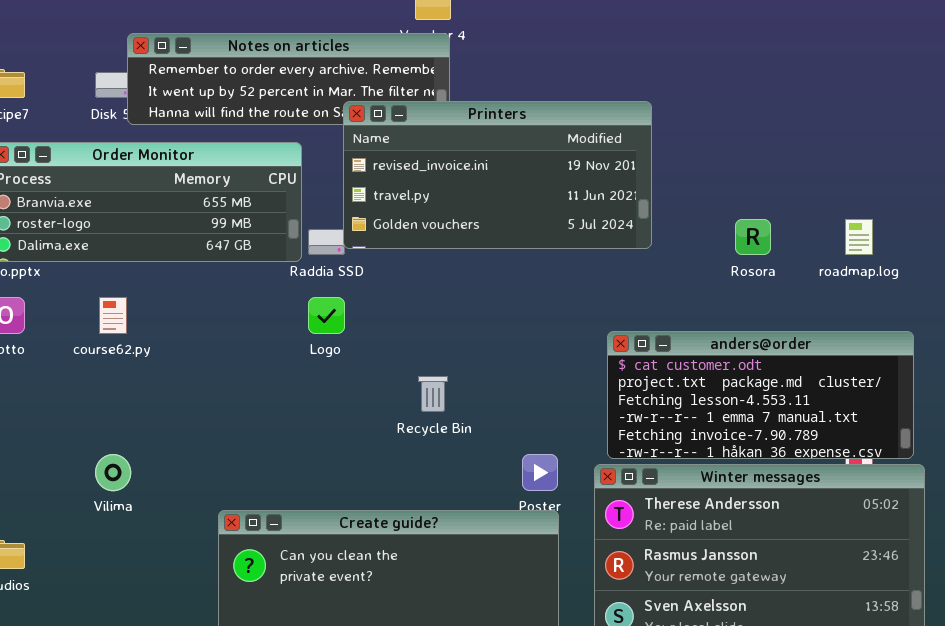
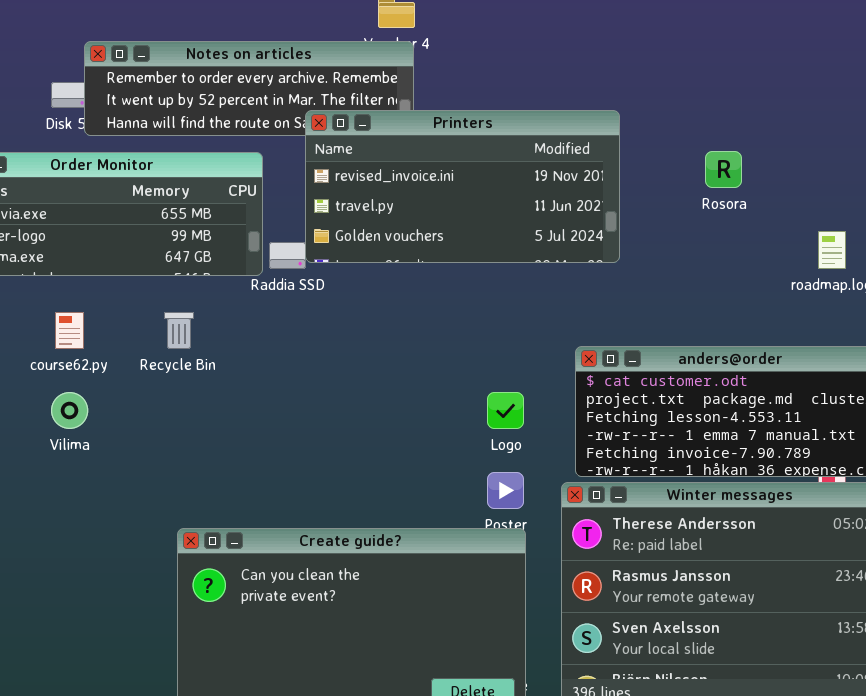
Rosora: [735,219,771,255] -> [705,151,742,188], moved
Logo: [308,297,345,334] -> [487,392,524,429], moved
Recycle Bin: [418,376,448,412] -> [164,312,194,349], moved
Vilima: [95,454,131,491] -> [51,392,88,429], moved

